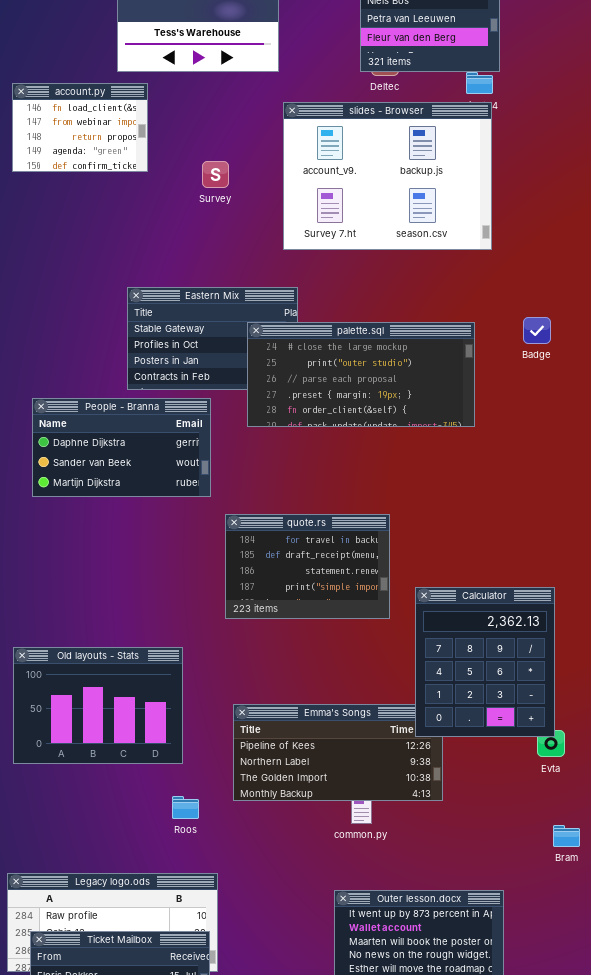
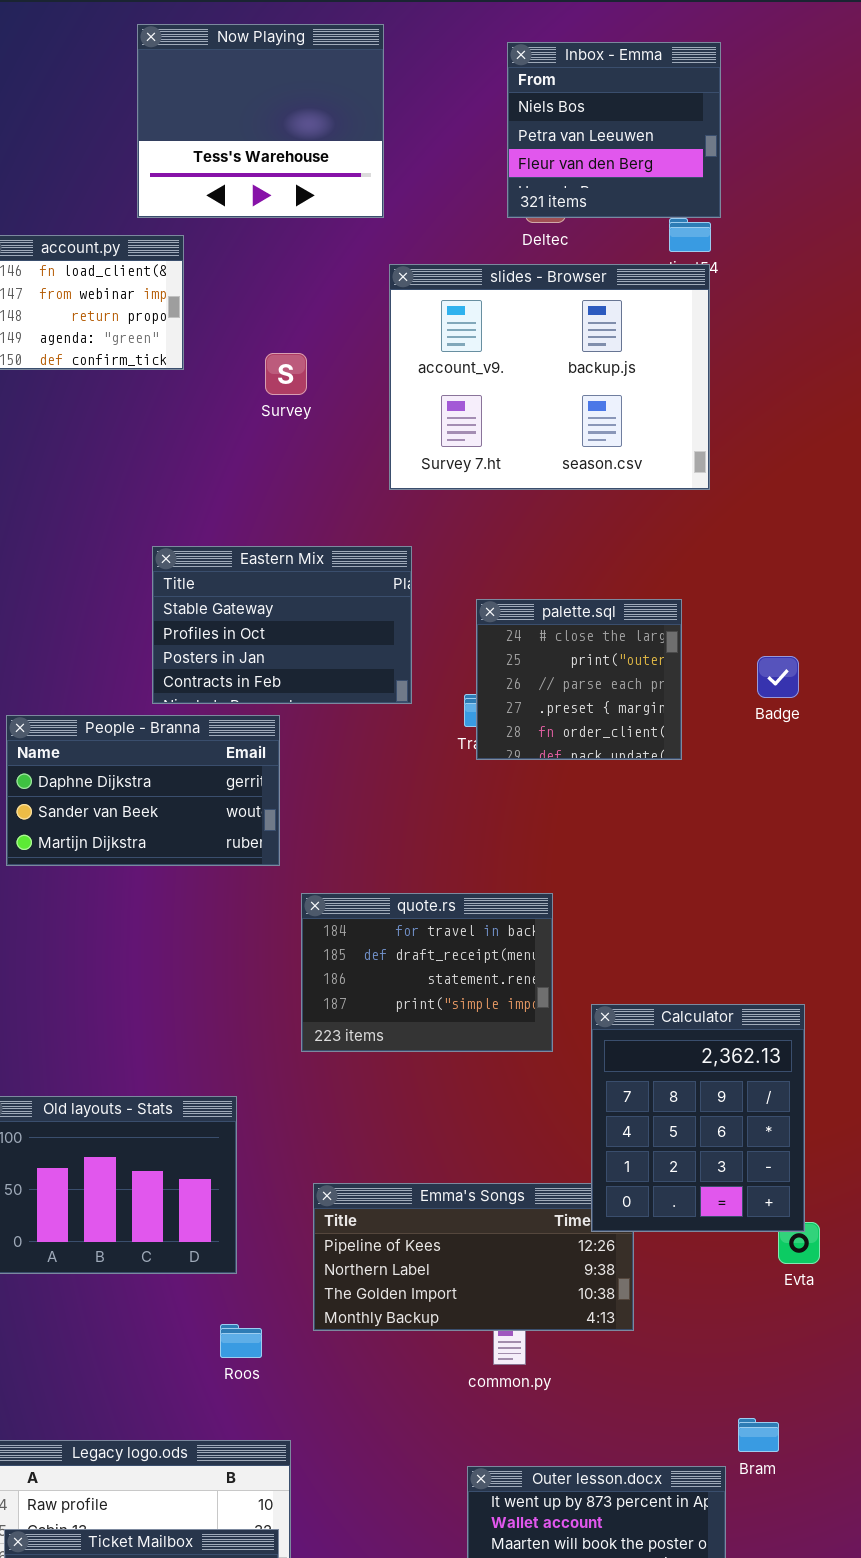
Badge: [523,317,551,344] -> [757,656,799,698], moved
palette.sql: [247,322,475,427] -> [476,599,682,760], resized
Bram: [553,825,580,847] -> [738,1418,779,1452], moved

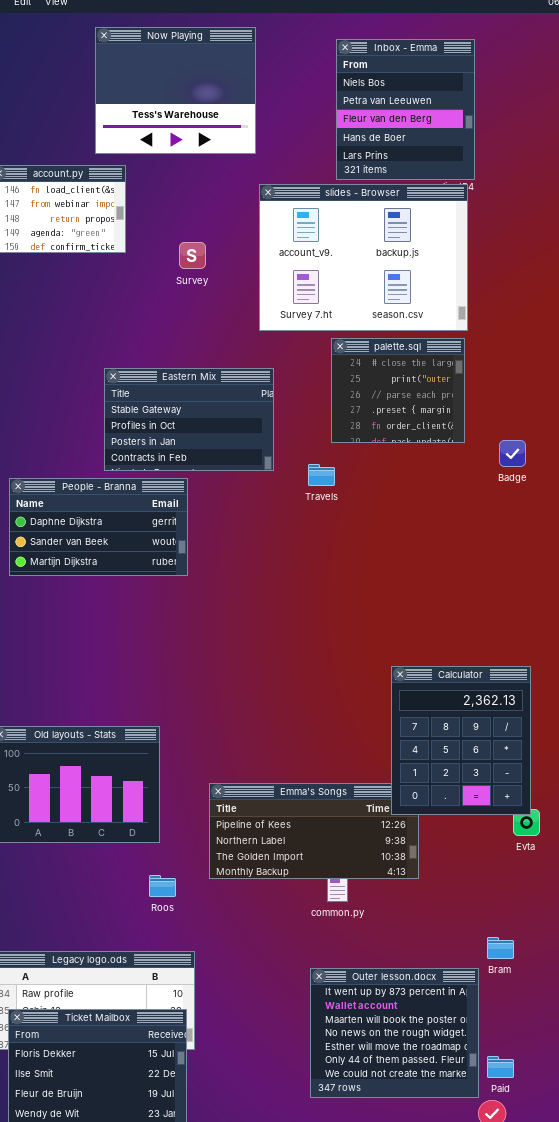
Inbox - Emma: [507,42,721,218] -> [336,39,475,180], resized
palette.sql: [476,599,682,760] -> [331,338,465,443], moved
quote.rs: [301,893,553,1052] -> none, closed

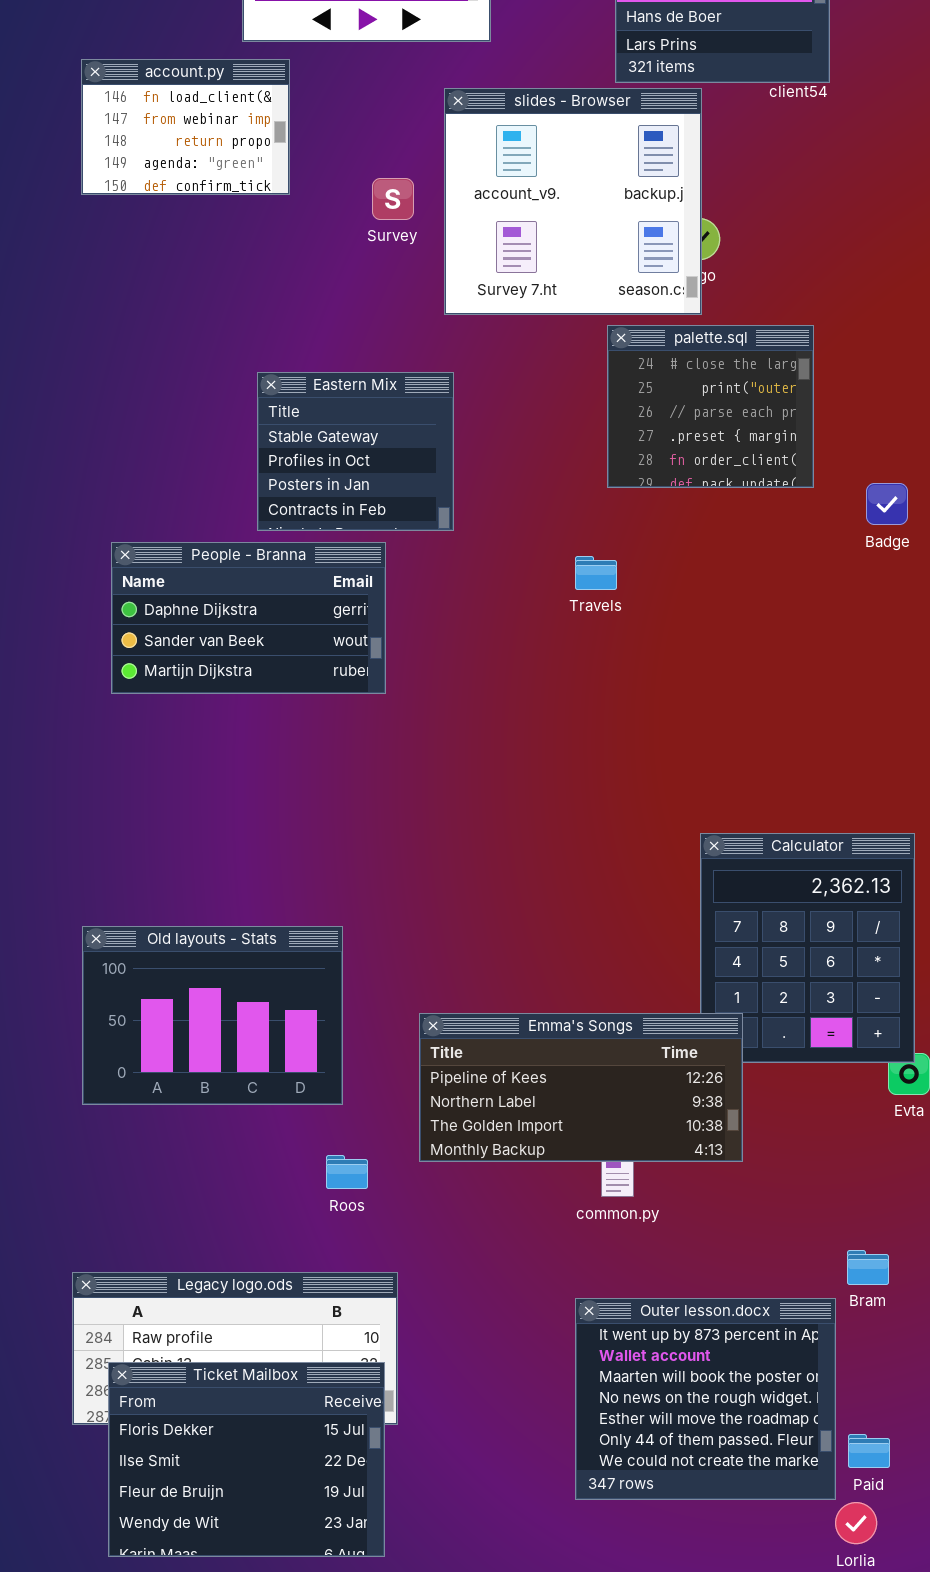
slides - Browser: [259,184,468,331] -> [444,88,702,315], moved, resized
Eastern Mix: [104,368,274,471] -> [257,372,454,531], resized
Travels: [308,464,335,486] -> [575,556,617,590], moved
Emma's Songs: [209,783,419,879] -> [419,1013,743,1162], raised

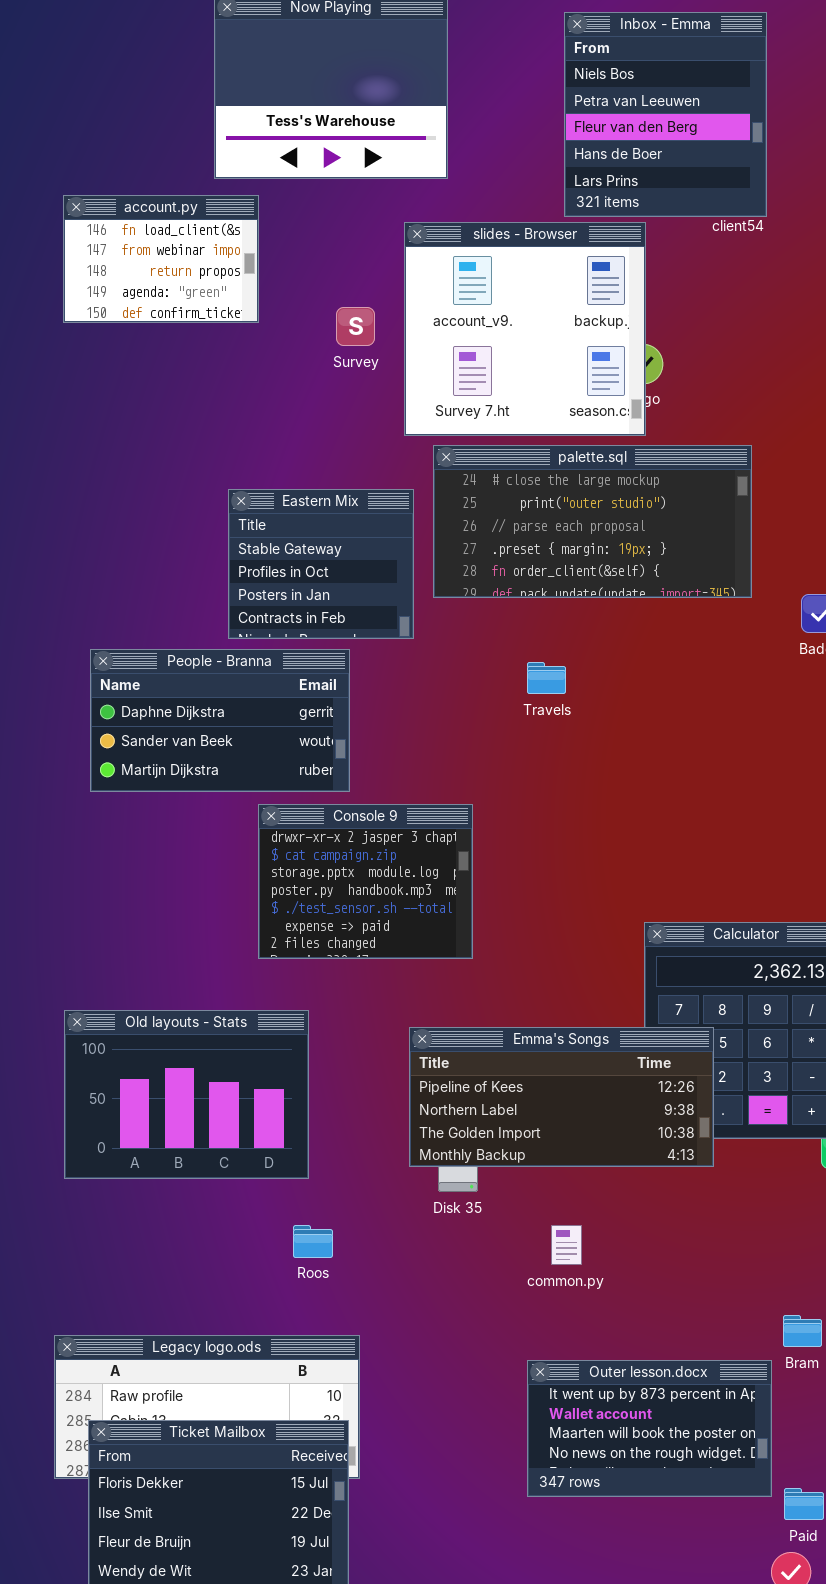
palette.sql: [607,325,814,488] -> [433,445,752,598], resized
Console 9: none -> [258,804,473,959], opened
Emma's Songs: [419,1013,743,1162] -> [409,1027,714,1167], moved
Outer lesson.docx: [575,1298,836,1500] -> [527,1360,772,1497], resized

